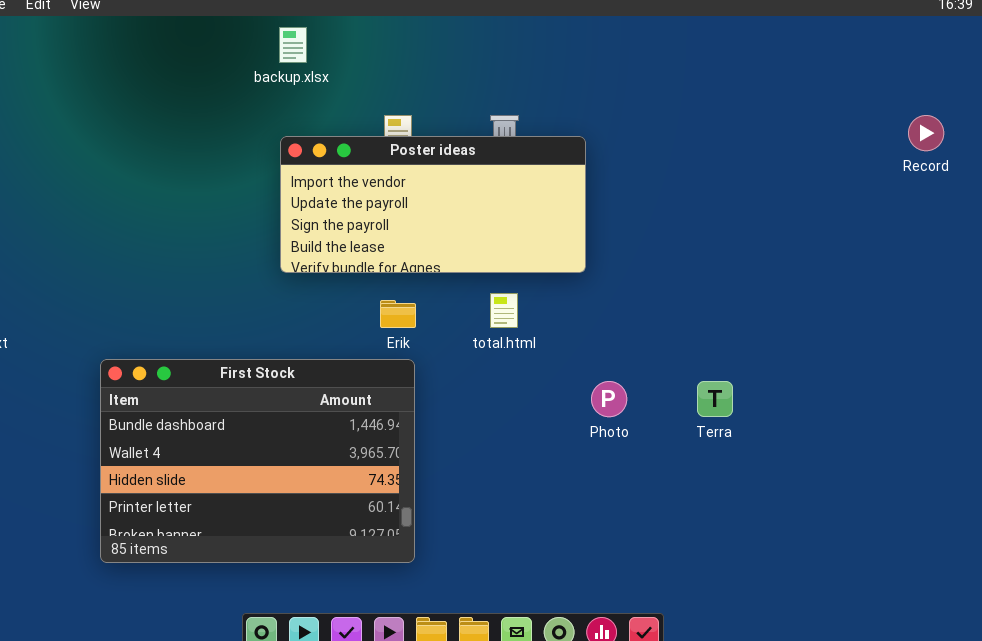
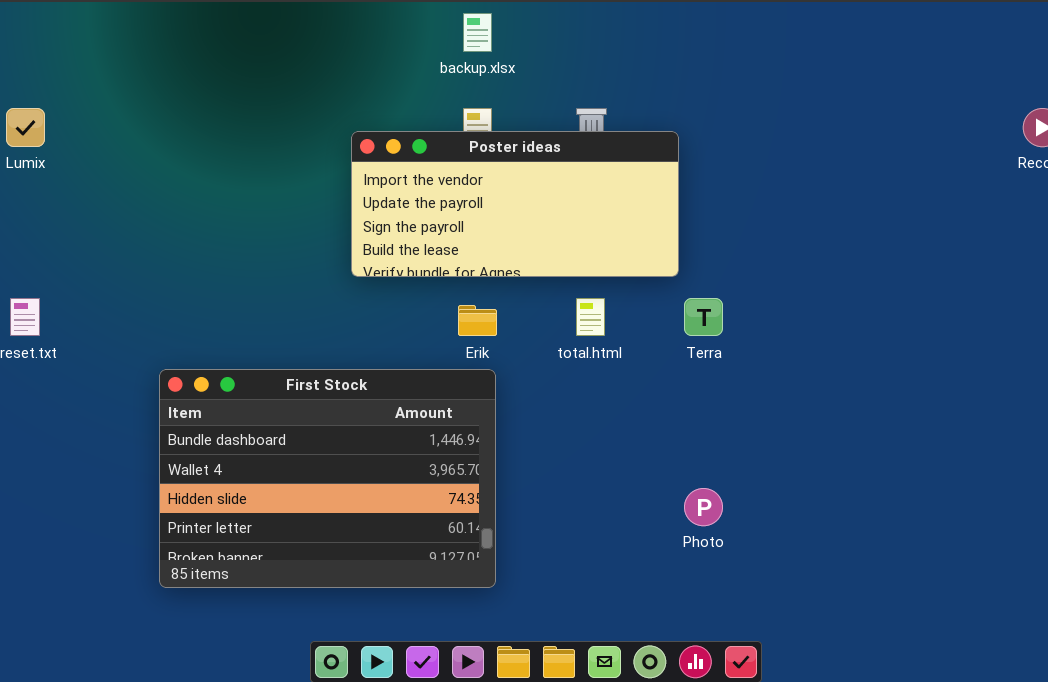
backup.xlsx: [279,27,307,63] -> [463,13,492,52], moved
Photo: [591,381,627,417] -> [684,488,723,526], moved
Terra: [697,381,733,417] -> [684,298,723,336], moved

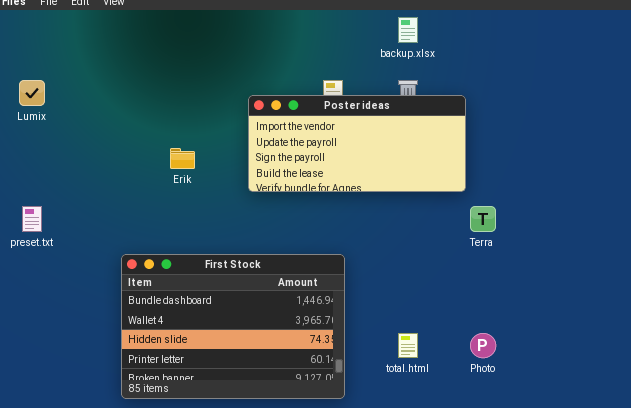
backup.xlsx: [463,13,492,52] -> [398,17,418,43], moved
total.html: [576,298,605,336] -> [398,333,418,358], moved
Erik: [458,305,497,336] -> [170,148,195,169], moved

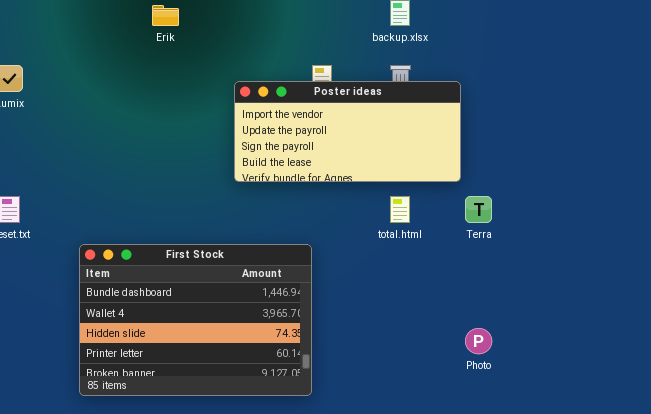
Erik: [170,148,195,169] -> [152,5,179,26], moved
First Stock: [121,254,345,399] -> [79,244,312,396], moved
total.html: [398,333,418,358] -> [390,196,410,223], moved

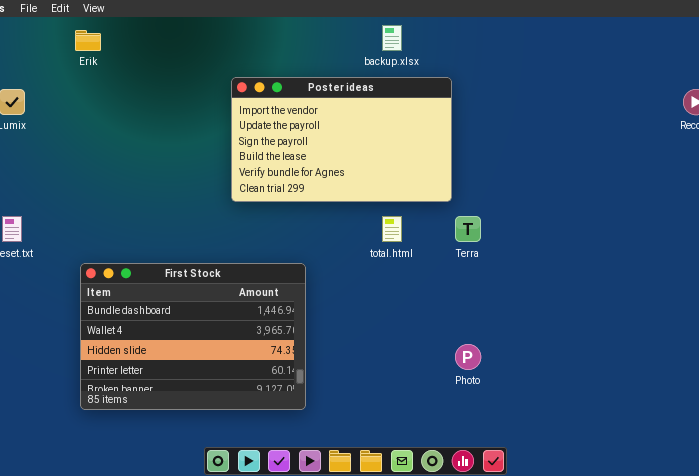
Erik: [152,5,179,26] -> [75,30,101,51], moved
Poster ideas: [234,81,461,182] -> [231,77,452,202], resized

